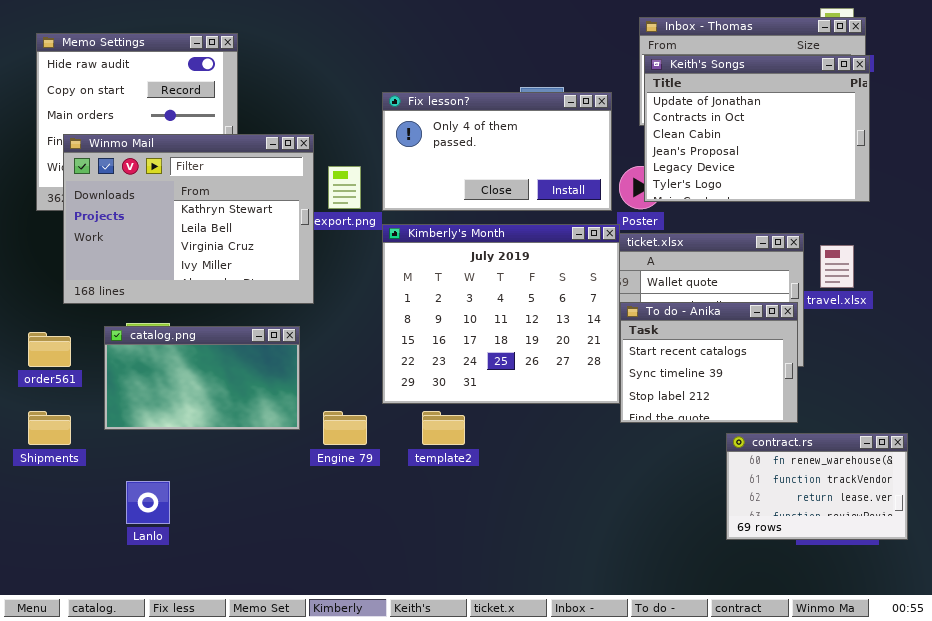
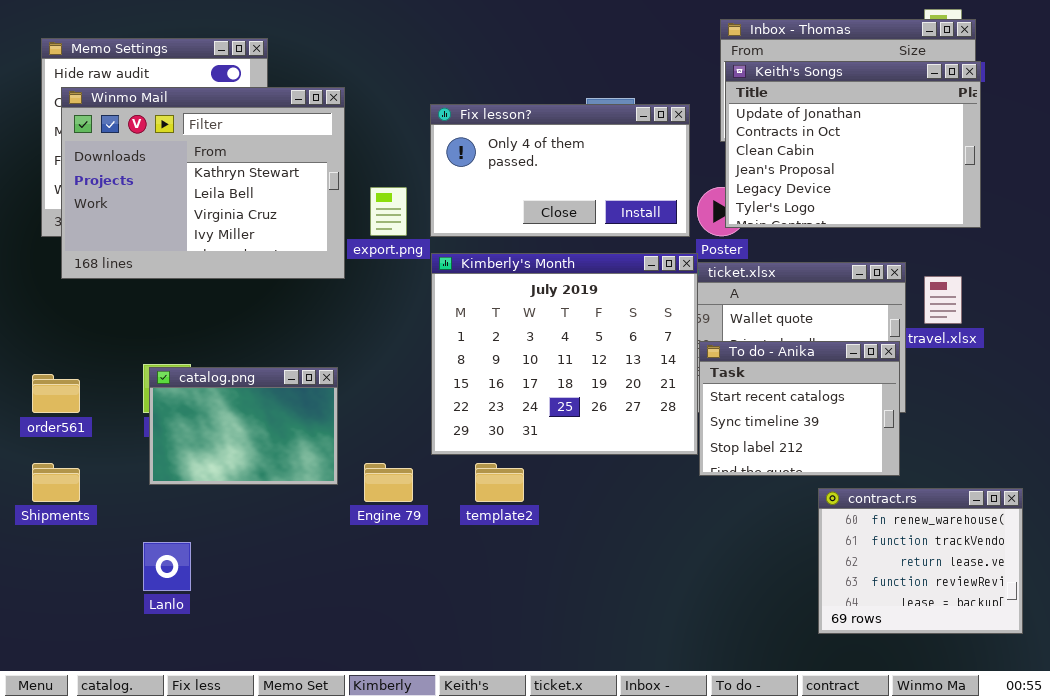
Winmo Mail: [63,134,314,304] -> [61,87,345,279], moved
catalog.png: [104,326,300,430] -> [149,367,338,485], resized
contract.rs: [726,433,908,540] -> [818,488,1023,634], resized

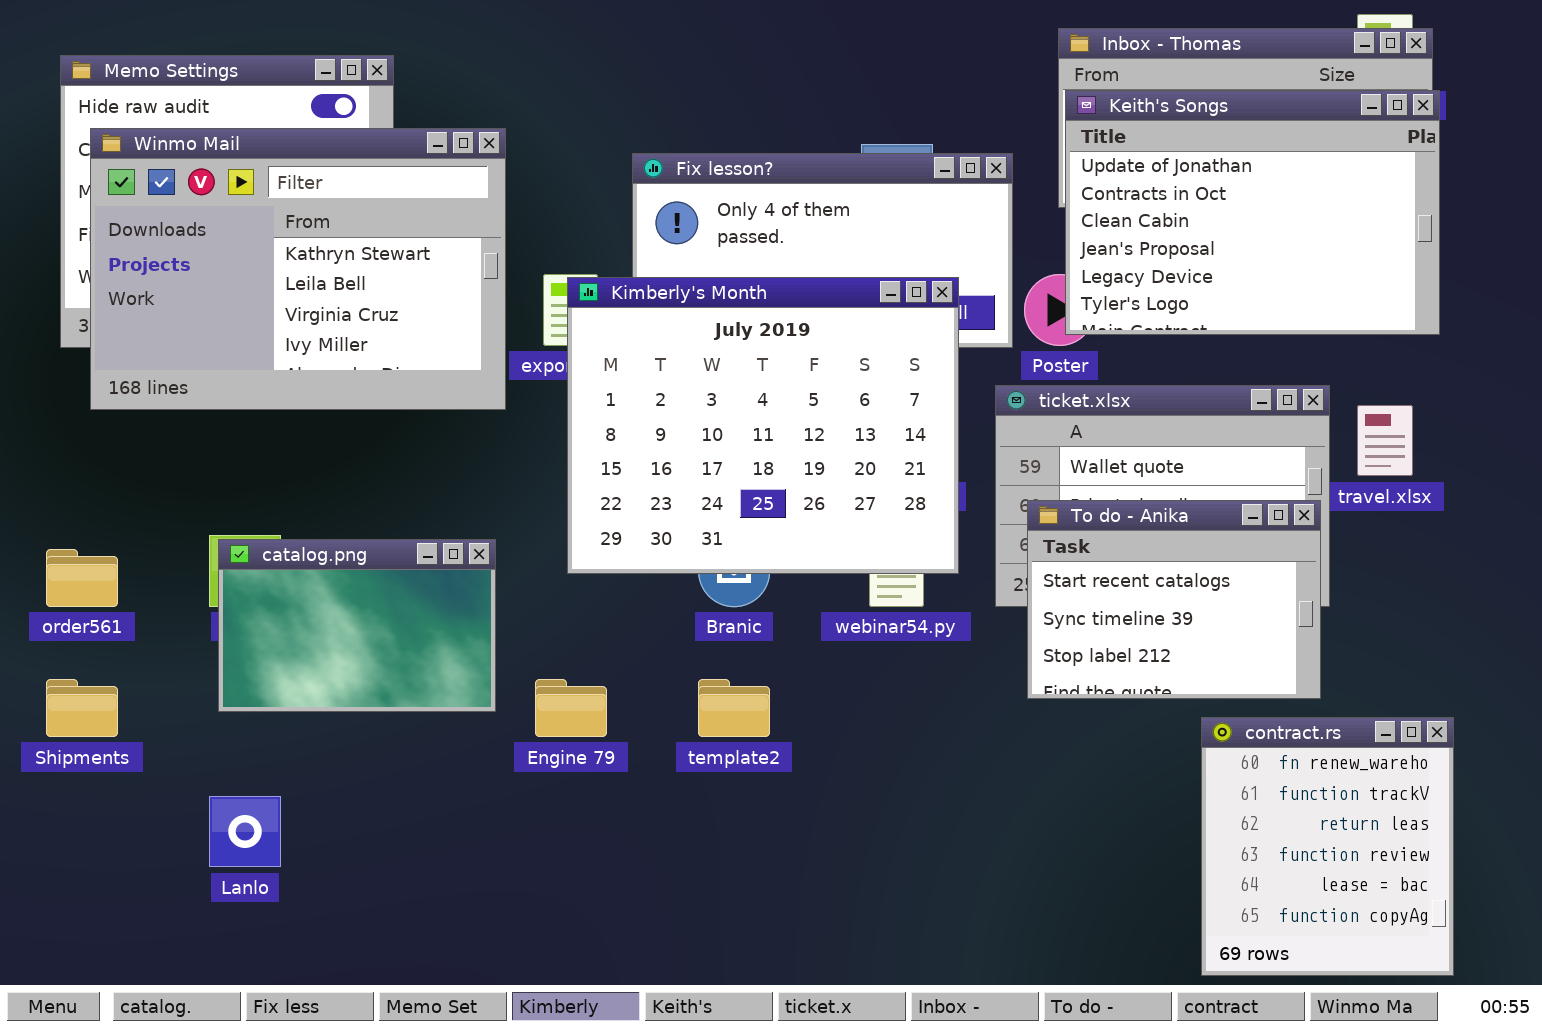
Kimberly's Month: [431,253,698,455] -> [567,277,959,574], moved
contract.rs: [818,488,1023,634] -> [1201,717,1454,976], resized

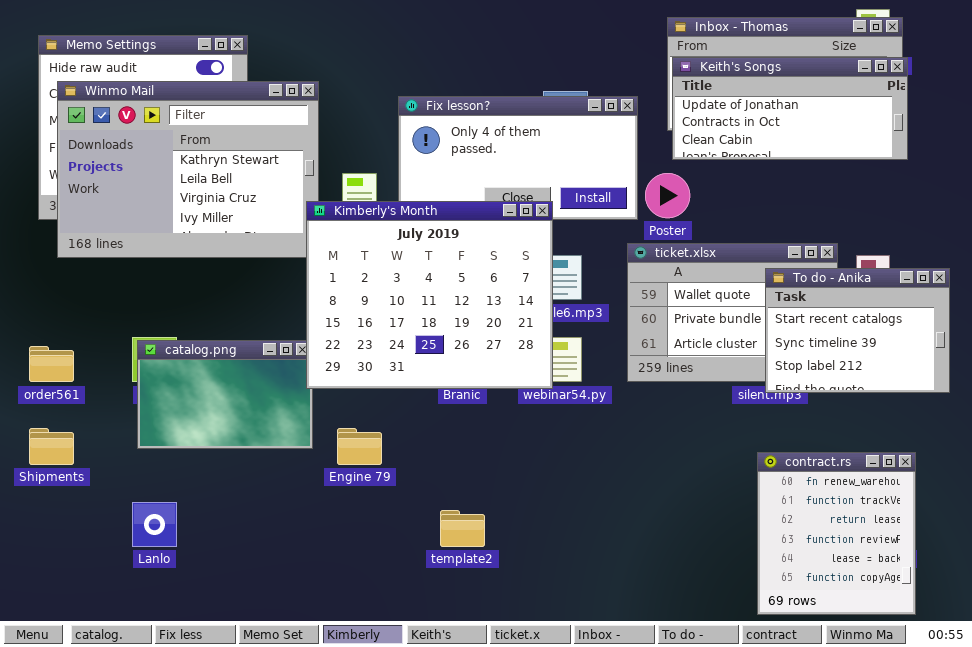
Keith's Songs: [1065,90,1440,335] -> [672,57,908,160], resized
Kimberly's Month: [567,277,959,574] -> [306,201,553,389], moved
To do - Anika: [1027,500,1321,699] -> [765,268,950,393], moved
template2: [698,679,770,737] -> [440,510,485,547], moved

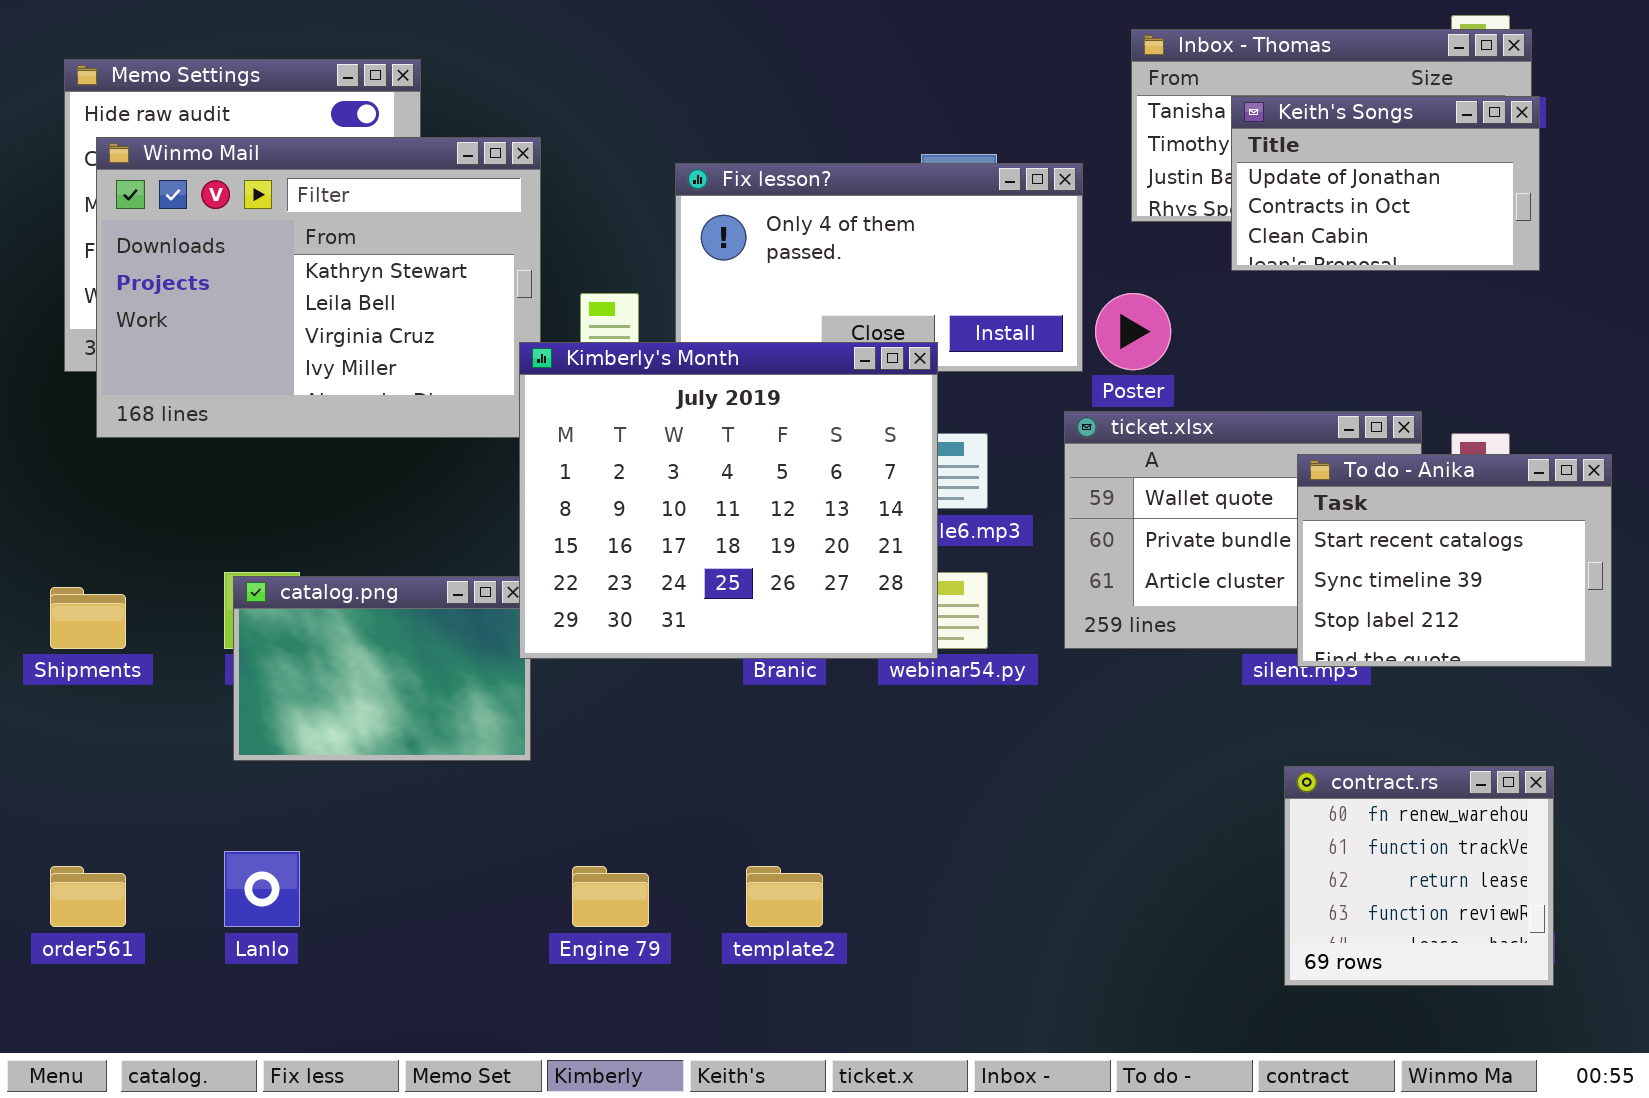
Keith's Songs: [672,57,908,160] -> [1231,96,1540,271], resized
order561: [29,346,74,382] -> [50,866,126,927], moved
Shipments: [29,428,74,465] -> [50,587,126,649], moved
Engine 79: [337,428,382,465] -> [572,866,649,927], moved
contract.rs: [757,452,916,615] -> [1284,766,1554,986], resized

